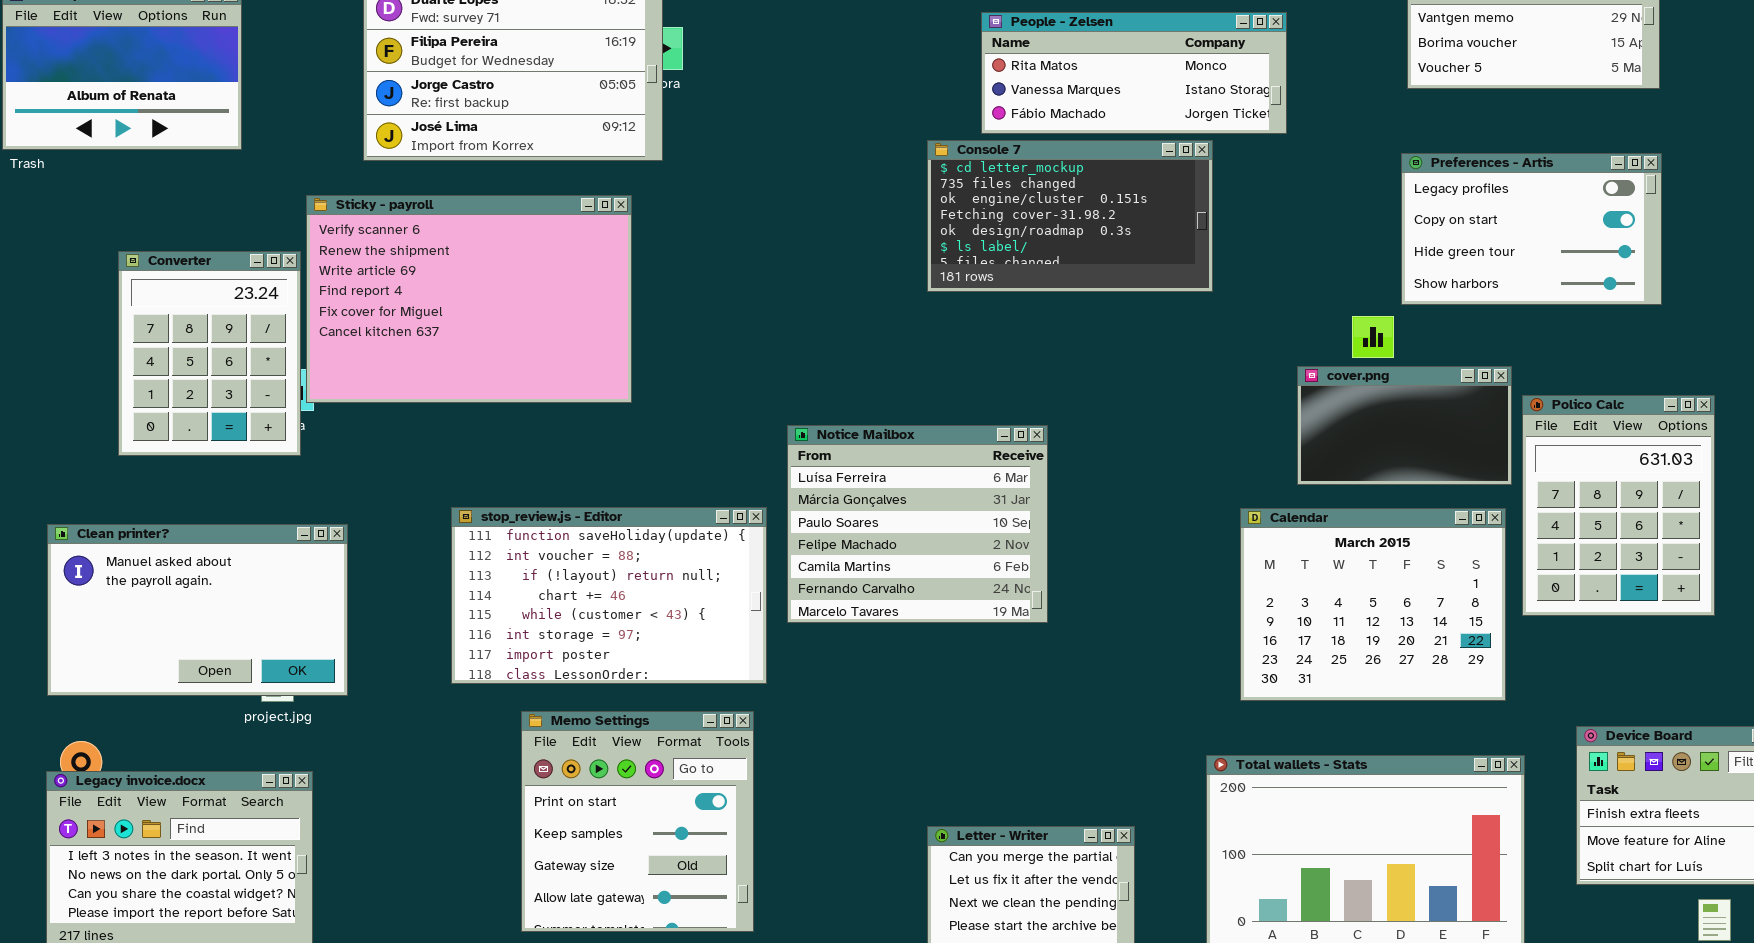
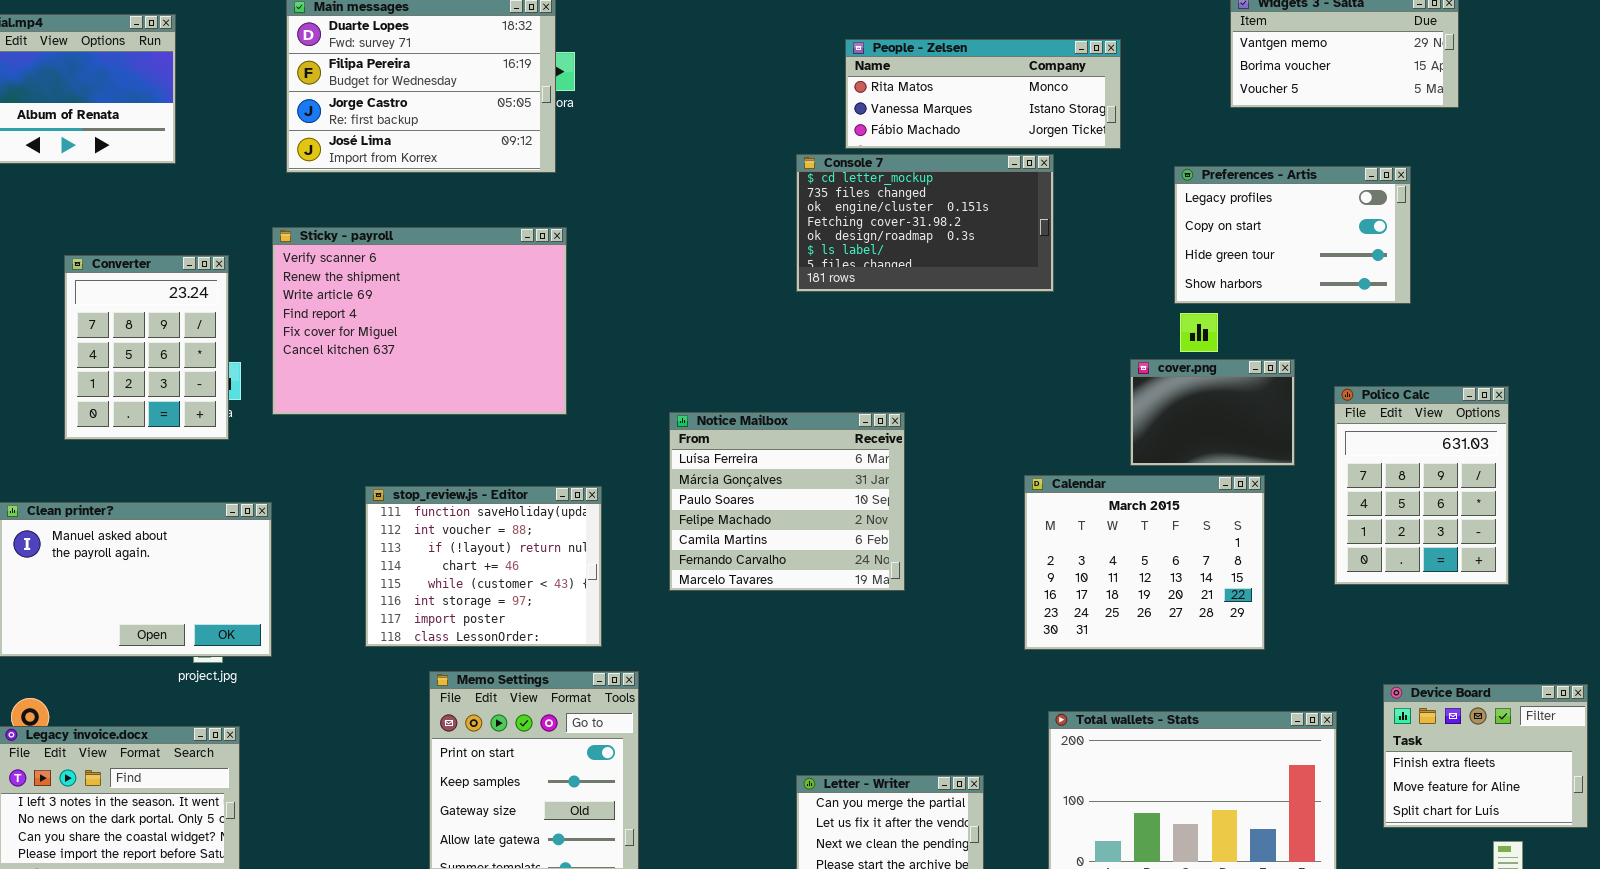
Preferences - Artis: [1401,153,1662,305] -> [1174,166,1411,304], moved
Sticky - payroll: [306,195,632,403] -> [272,227,567,415], moved
cover.png: [1297,366,1512,485] -> [1130,359,1295,466], resized
stop_review.js - Editor: [451,507,767,684] -> [365,486,602,647], resized
Calendar: [1240,508,1506,701] -> [1024,475,1265,650], moved

